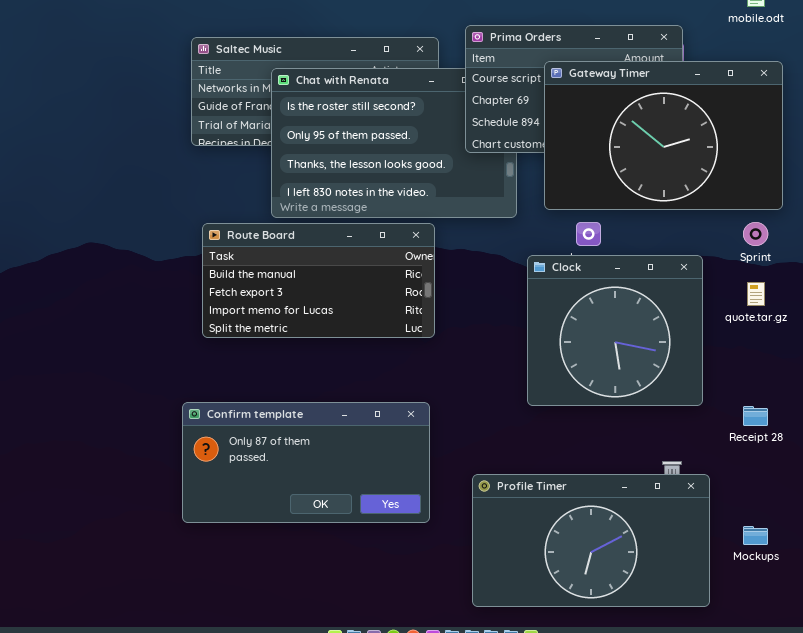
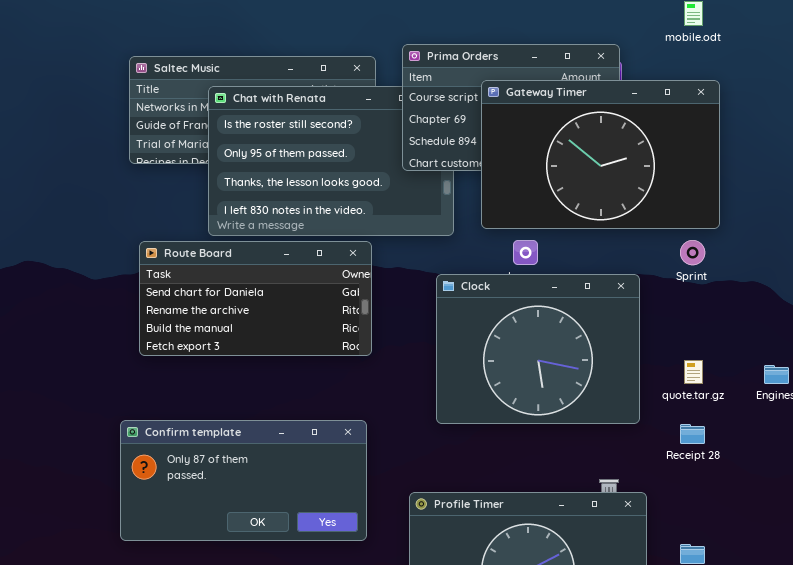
Route Board: [202,223,435,338] -> [139,241,372,356], scrolled up 2 rows
Clock: [527,255,703,406] -> [436,274,640,424], resized
quote.tar.gz: [747,282,765,306] -> [684,360,703,384], moved

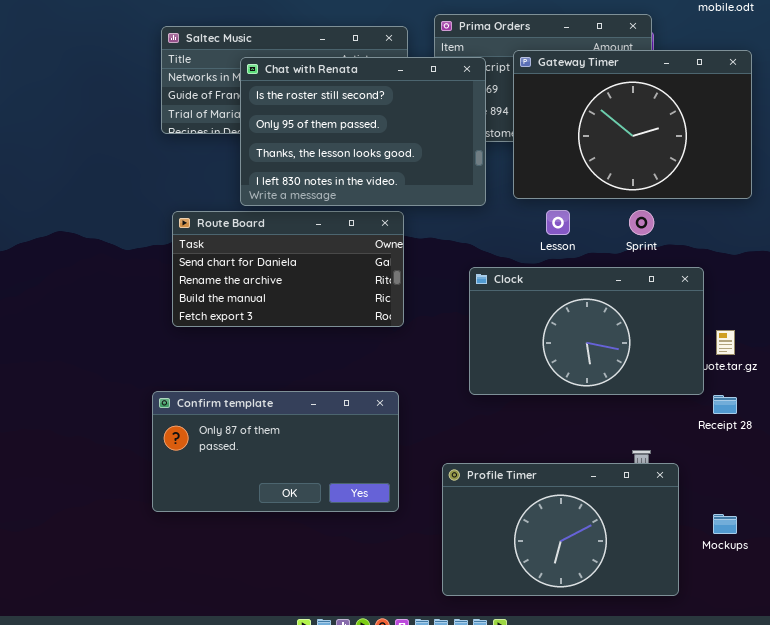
Chat with Renata: [208,86,454,236] -> [240,57,486,206], raised
Sprint: [680,240,705,265] -> [629,210,654,235], moved
Clock: [436,274,640,424] -> [469,267,704,395], resized

